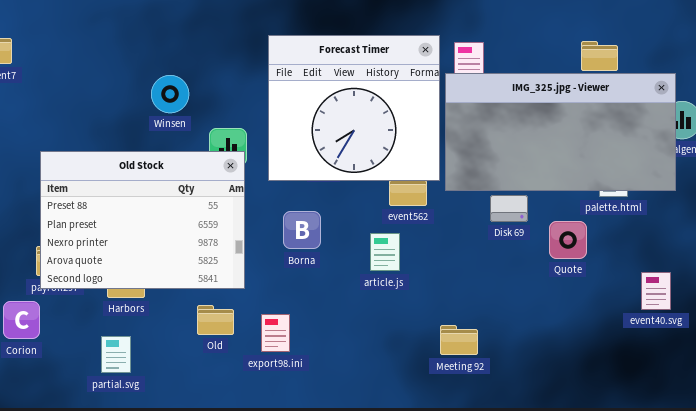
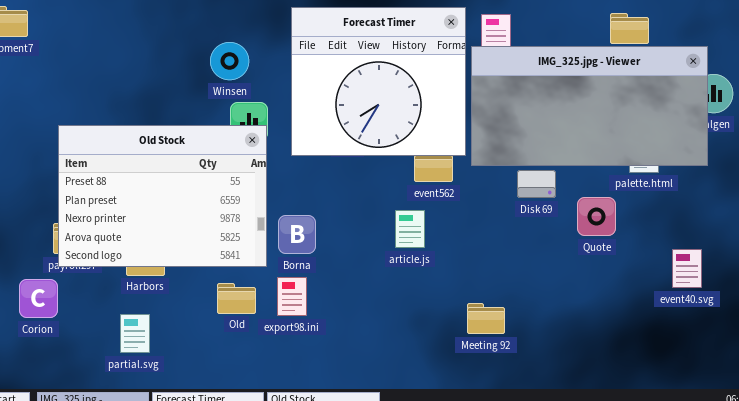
Winsen: [151,75,189,113] -> [210,42,249,80], moved
Borna: [283,211,321,249] -> [278,215,316,254], moved
export98.ini: [261,314,290,352] -> [277,277,307,316], moved

